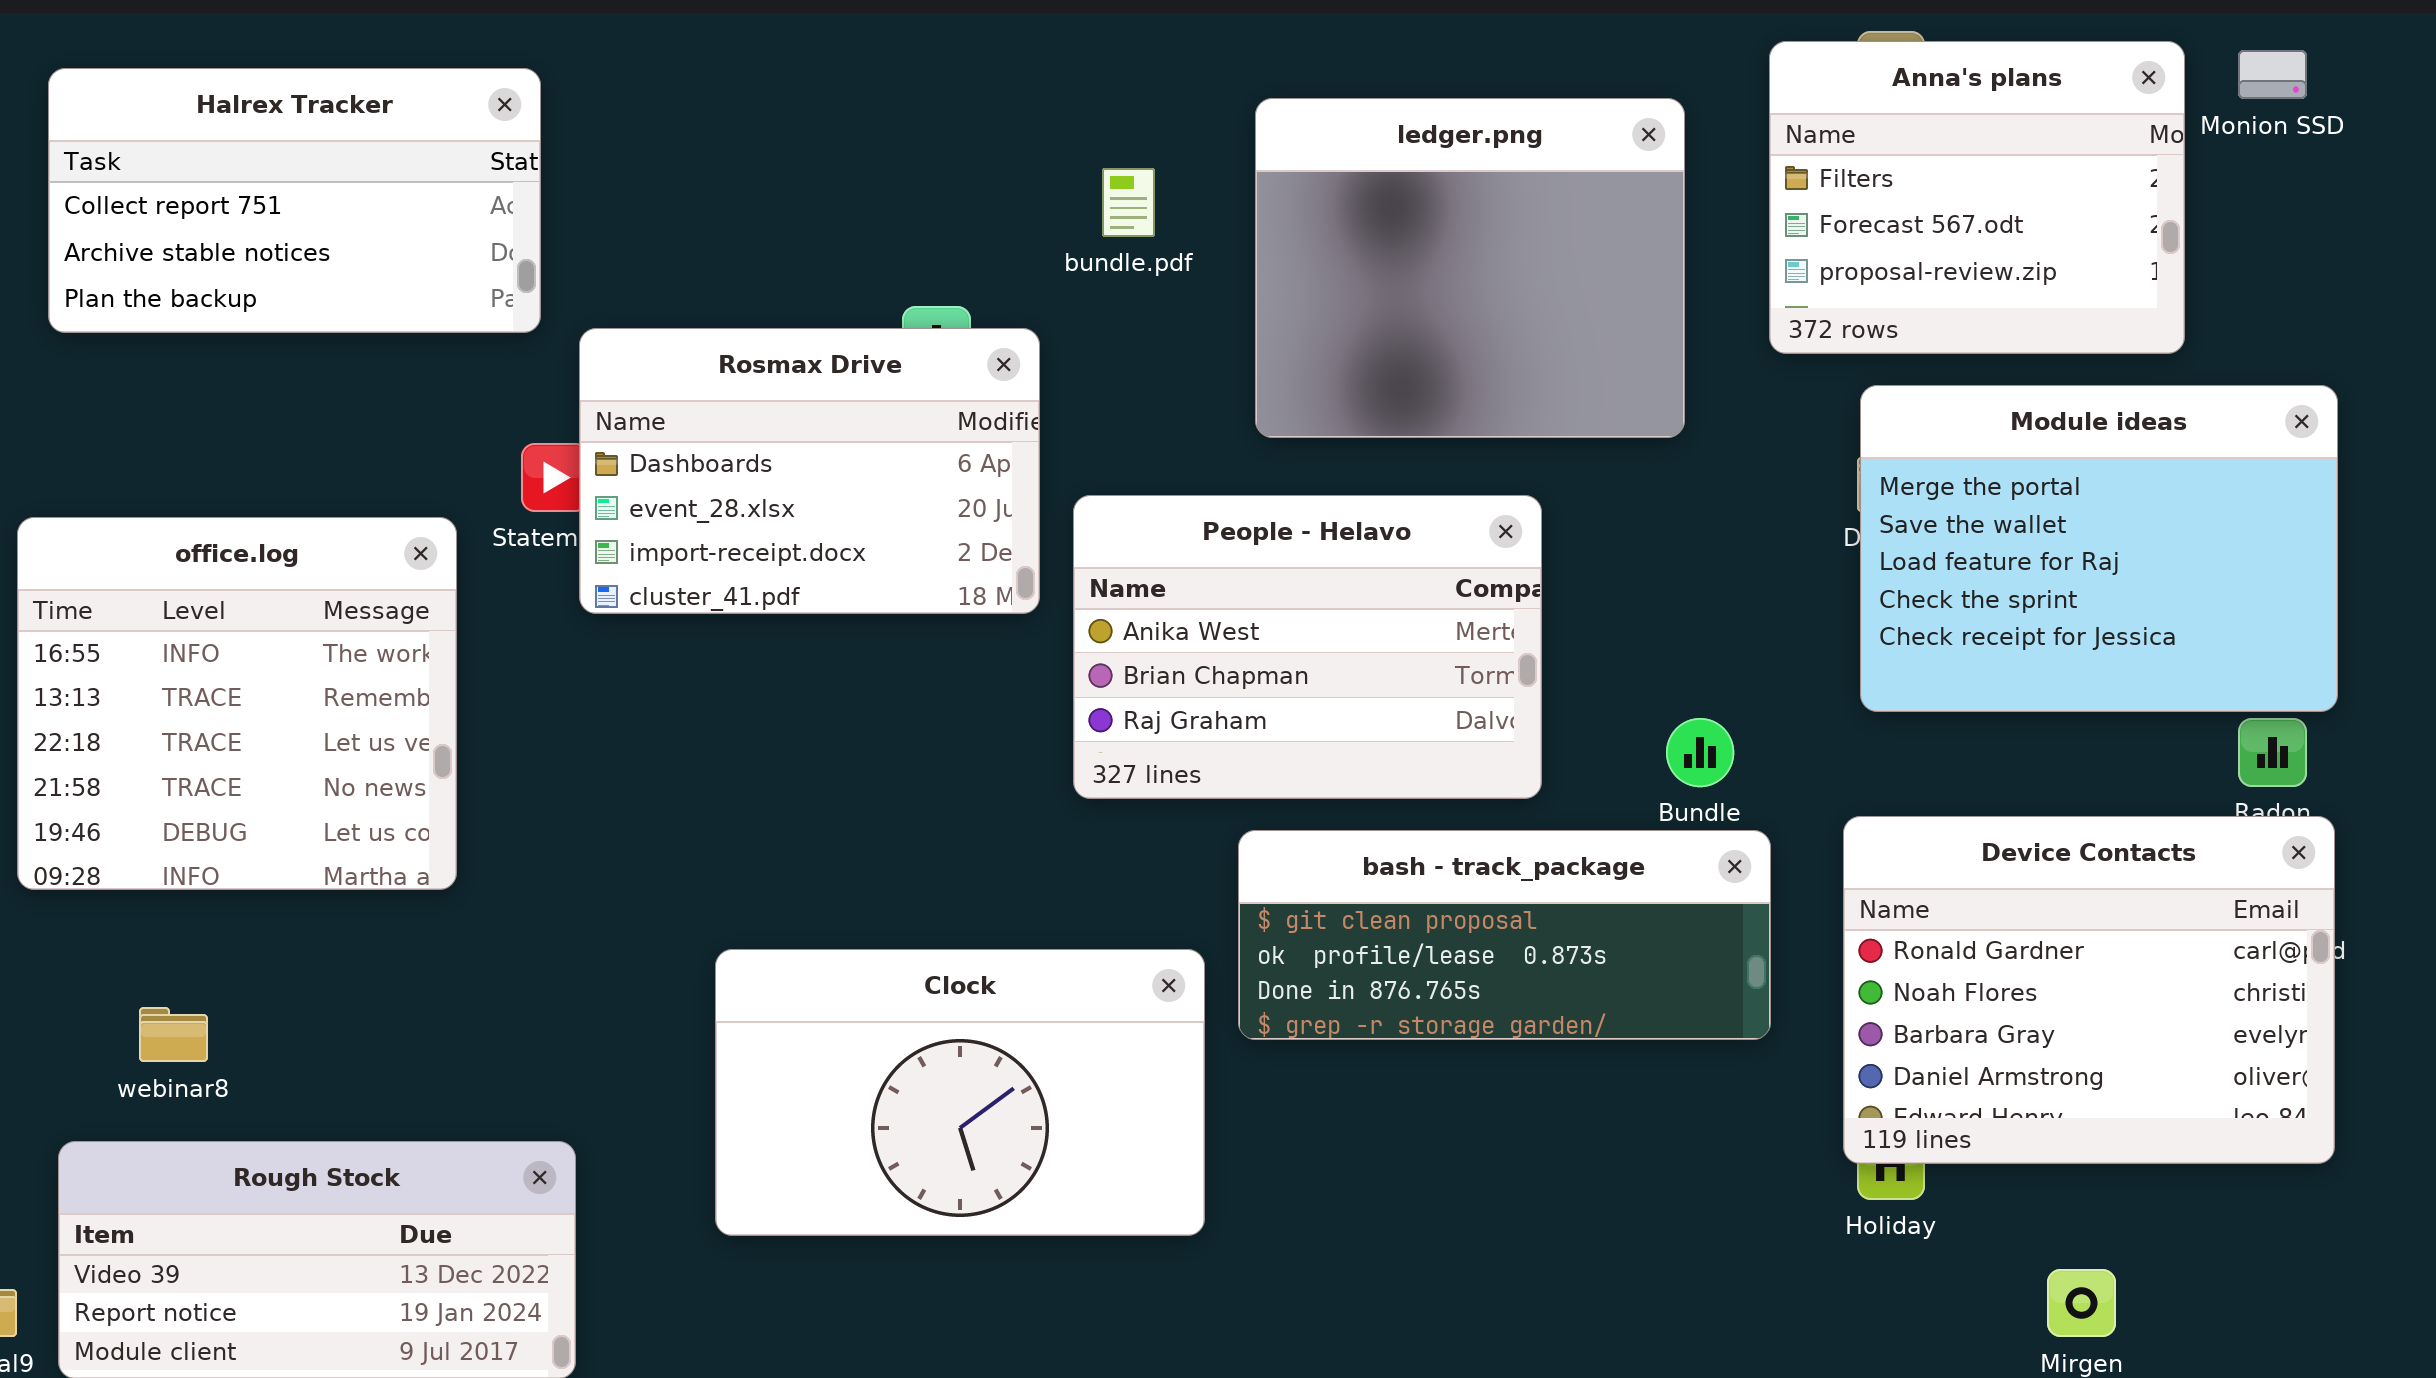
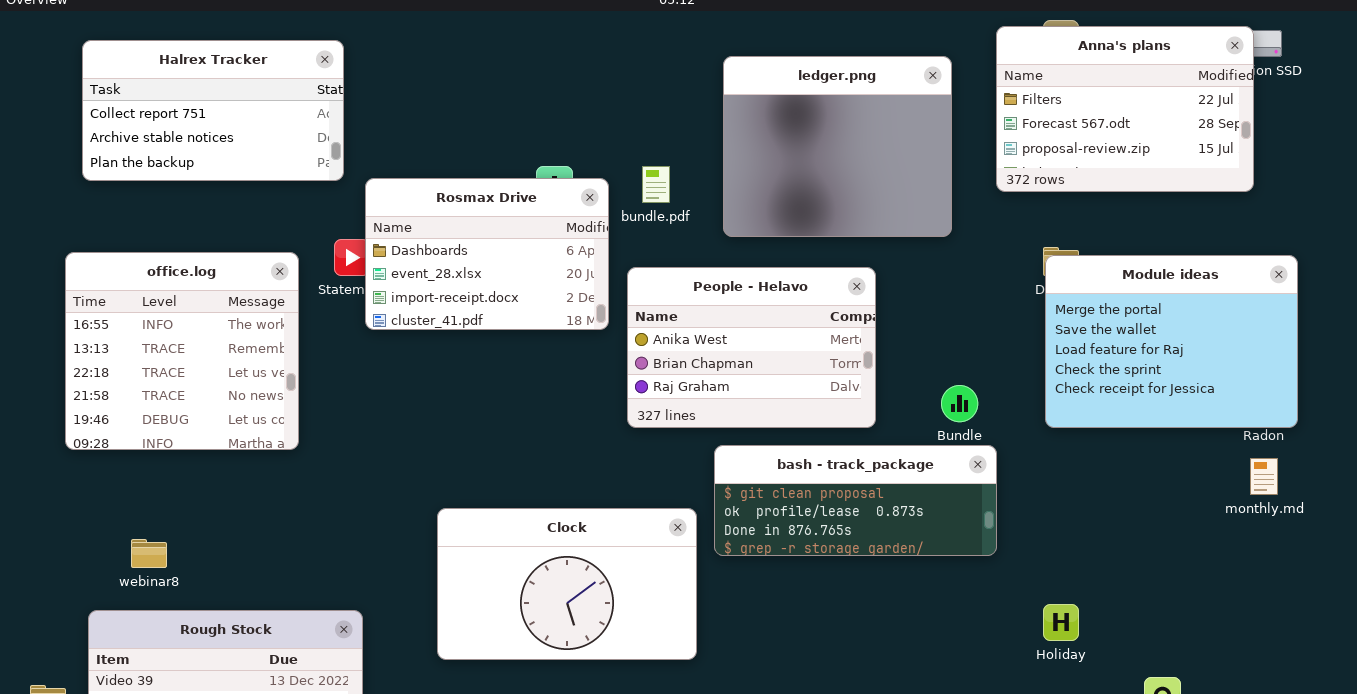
Anna's plans: [1769,41,2185,354] -> [996,26,1254,192], resized
bundle.pdf: [1102,168,1155,237] -> [642,166,670,203], moved
Module ideas: [1860,385,2338,712] -> [1045,255,1298,428], moved
office.log: [17,517,457,890] -> [65,252,299,450], moved
Device Contacts: [1843,816,2335,1164] -> none, closed

